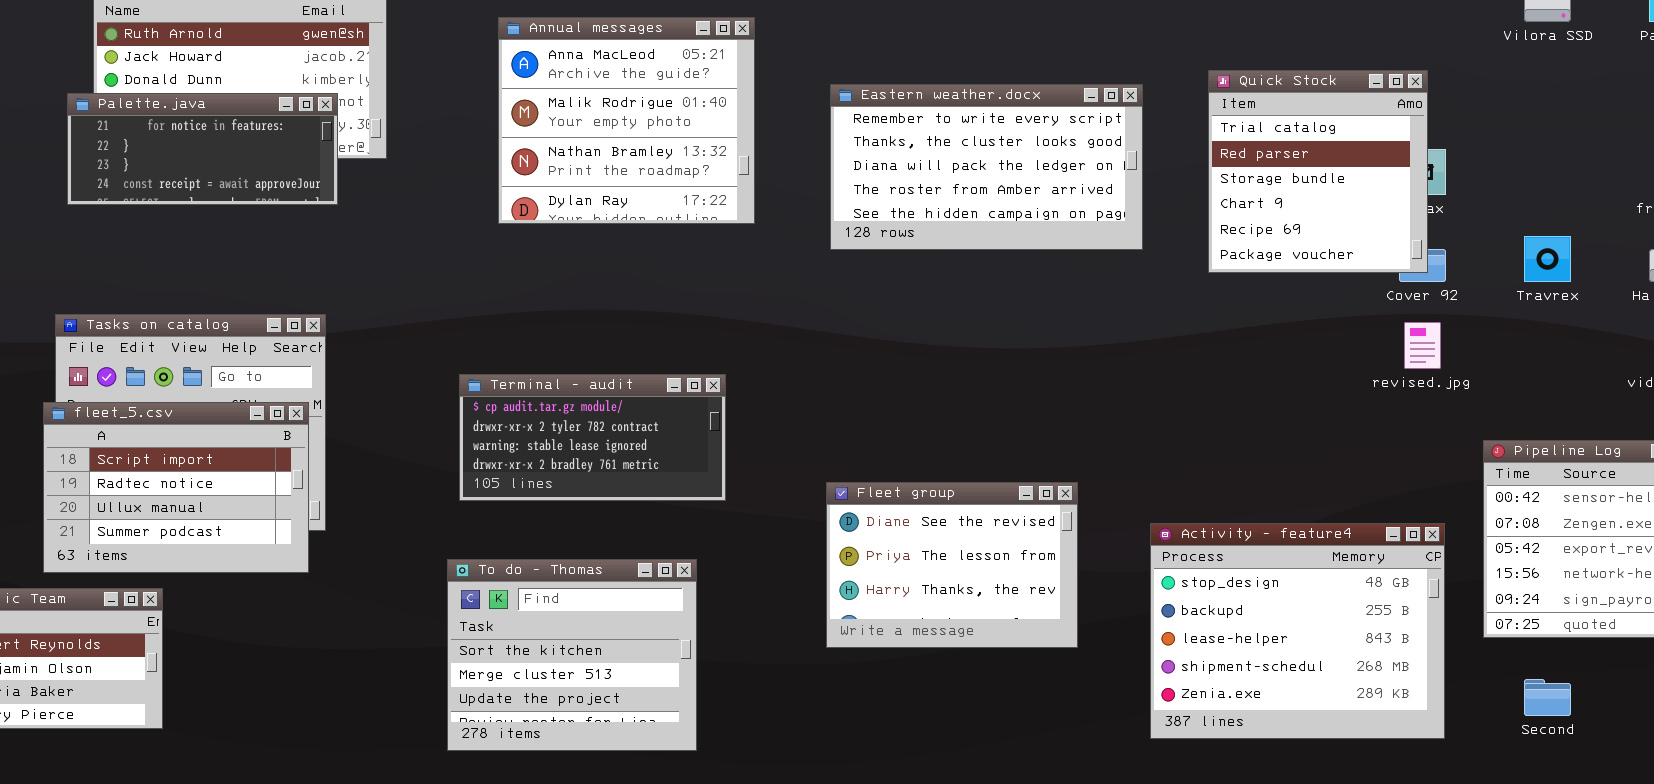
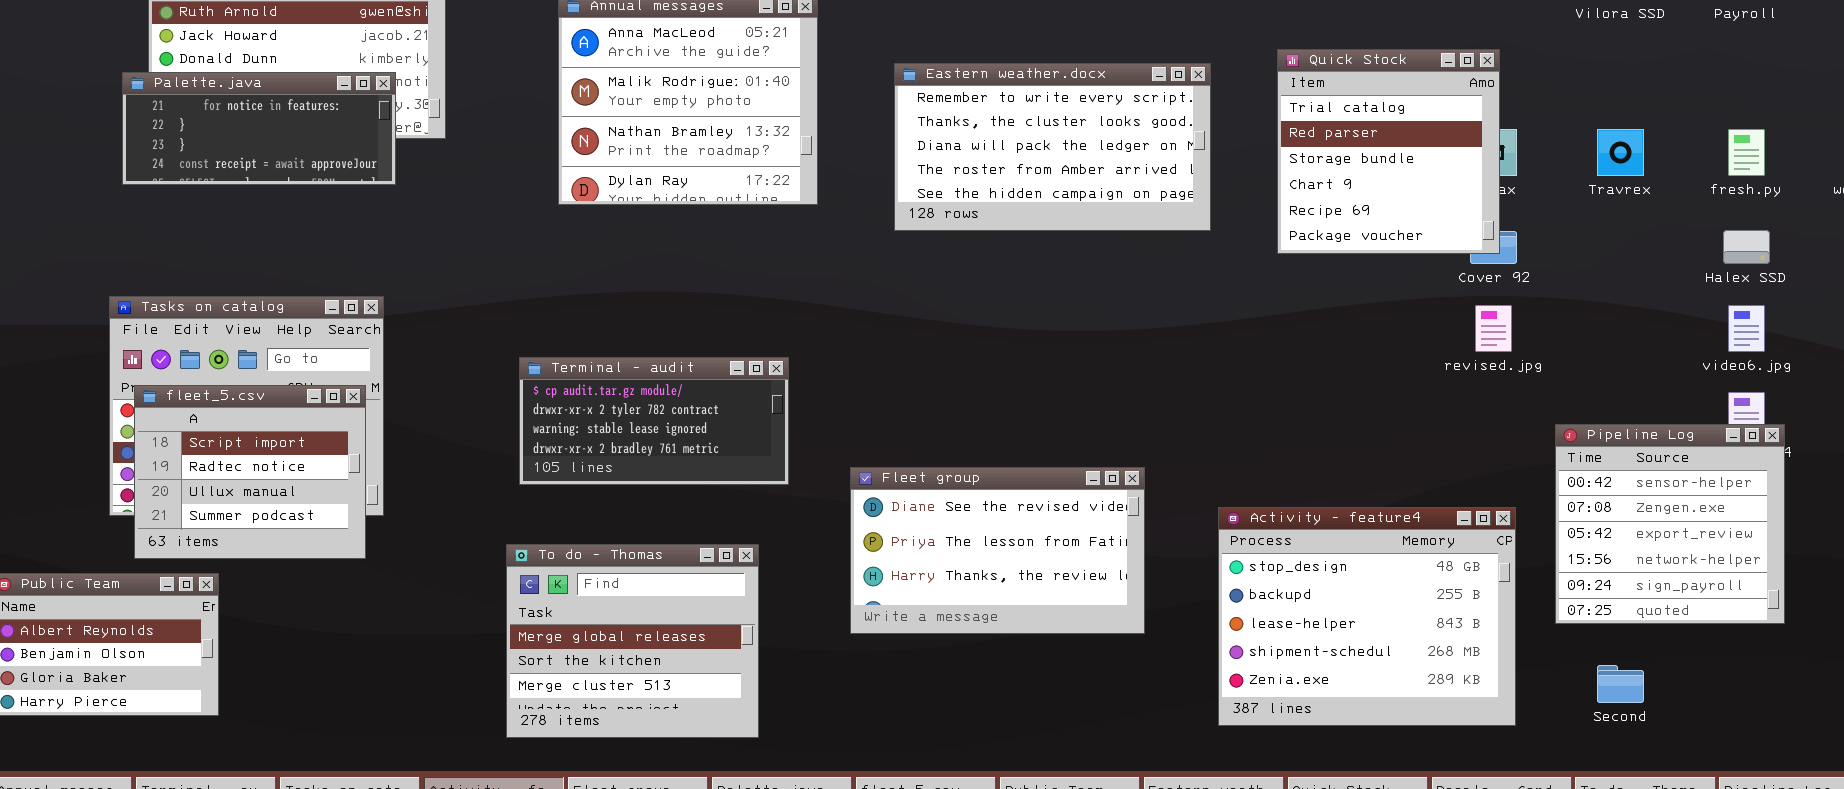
Travrex: [1524,236,1571,282] -> [1597,129,1644,176], moved
fleet_5.csv: [43,402,309,573] -> [134,385,366,559], resized
Fleet group: [826,482,1078,648] -> [850,467,1145,634], resized
To do - Thomas: [447,559,697,751] -> [506,544,759,738], scrolled up 1 row

